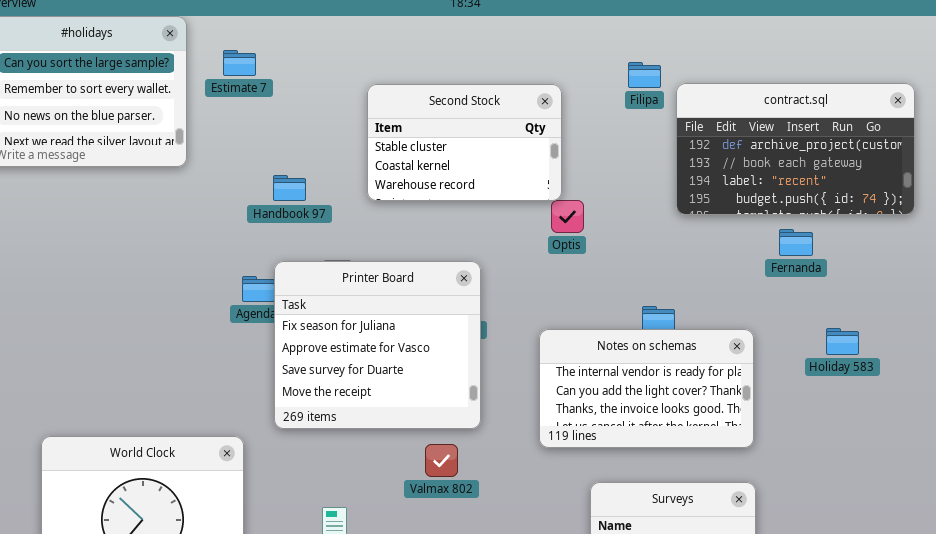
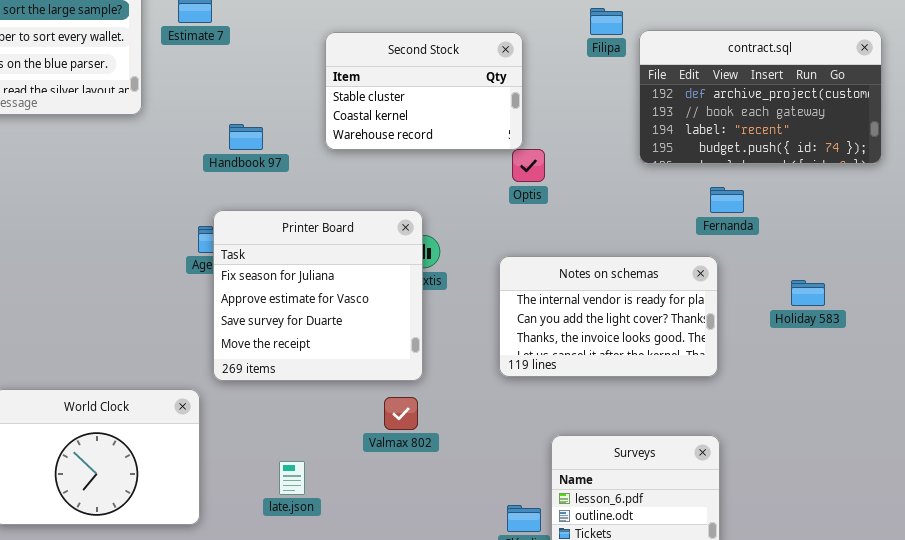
Fernanda: [779,229,813,256] -> [710,187,744,213], moved
Printer Board: [274,261,481,429] -> [213,210,423,381], moved
Notes on schemas: [539,329,754,448] -> [499,256,718,377], moved

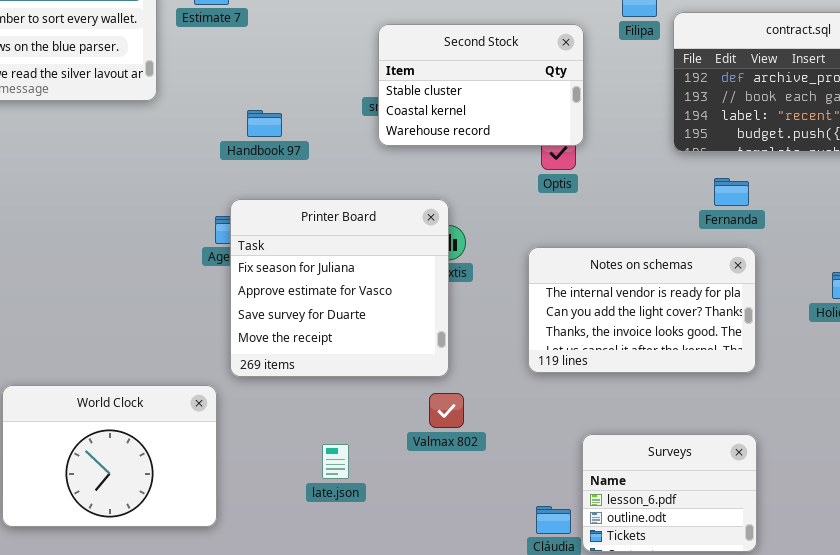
Second Stock: [325,32,523,150] -> [378,24,584,146], moved
Fernanda: [710,187,744,213] -> [714,178,749,206], moved
Valmax 802: [384,397,418,430] -> [429,393,464,428], moved
late.json: [279,461,305,495] -> [322,444,349,479], moved

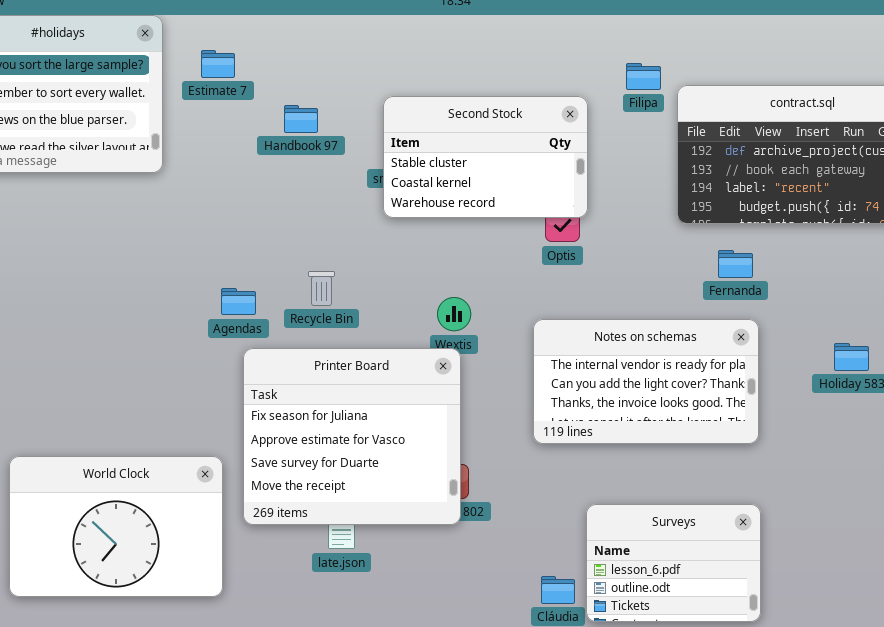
Handbook 97: [247,110,282,137] -> [284,105,318,133], moved
Printer Board: [230,199,449,377] -> [243,348,461,525], moved

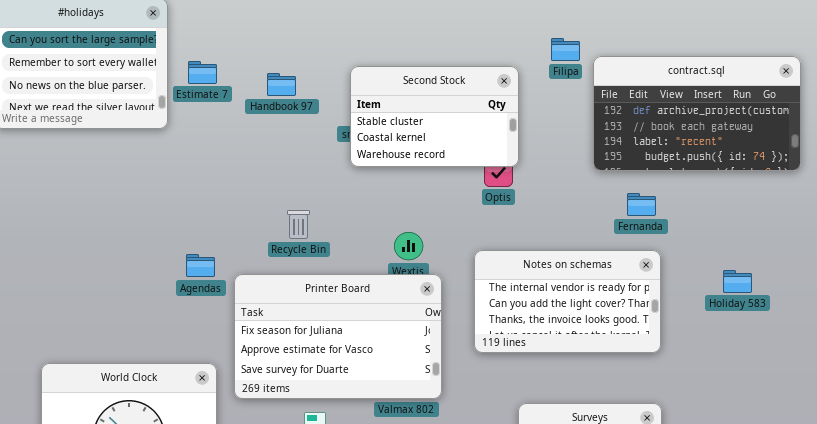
Estimate 7: [201,50,235,78] -> [188,61,217,84], moved
Agendas: [221,288,256,315] -> [186,254,215,277], moved
Printer Board: [243,348,461,525] -> [234,274,442,399], resized

